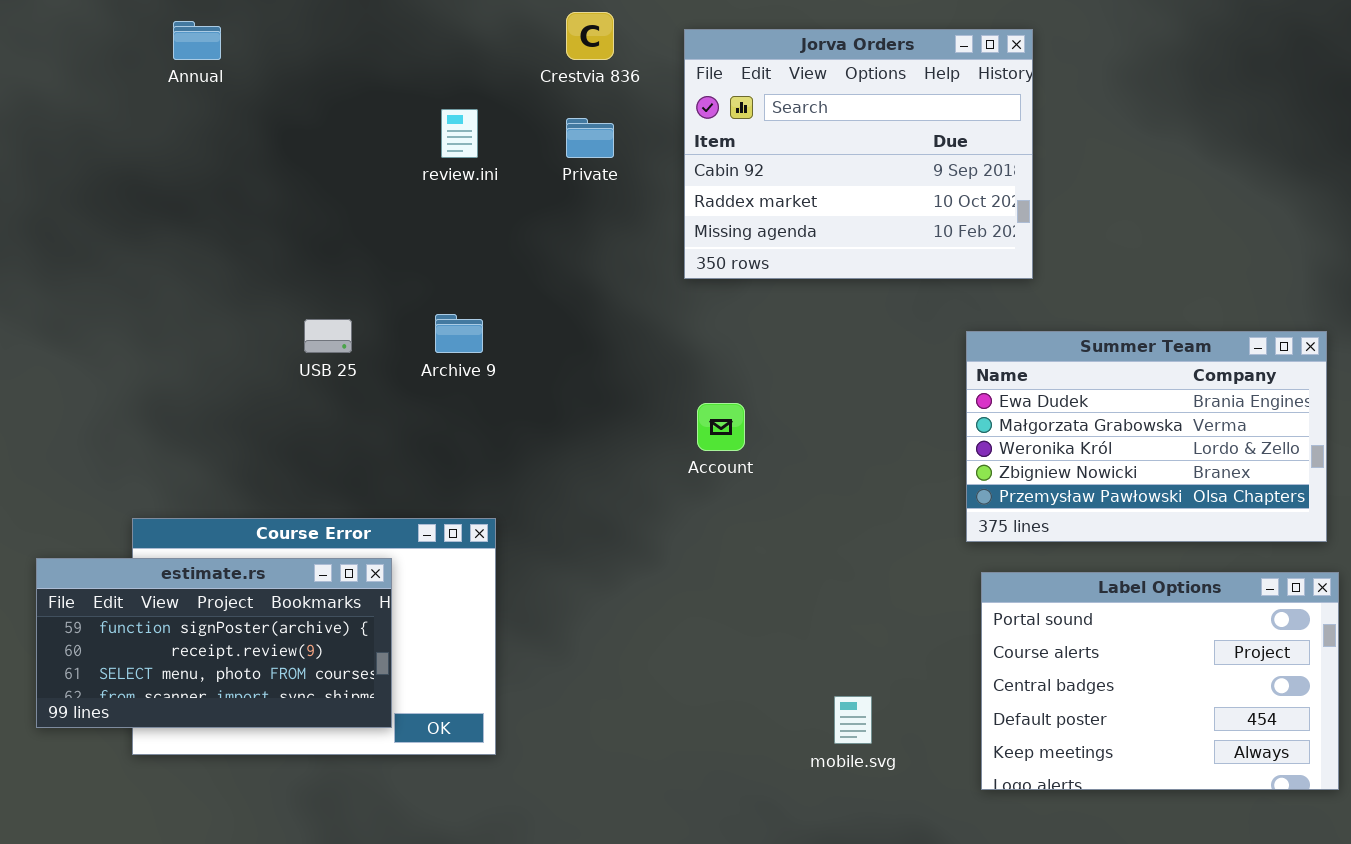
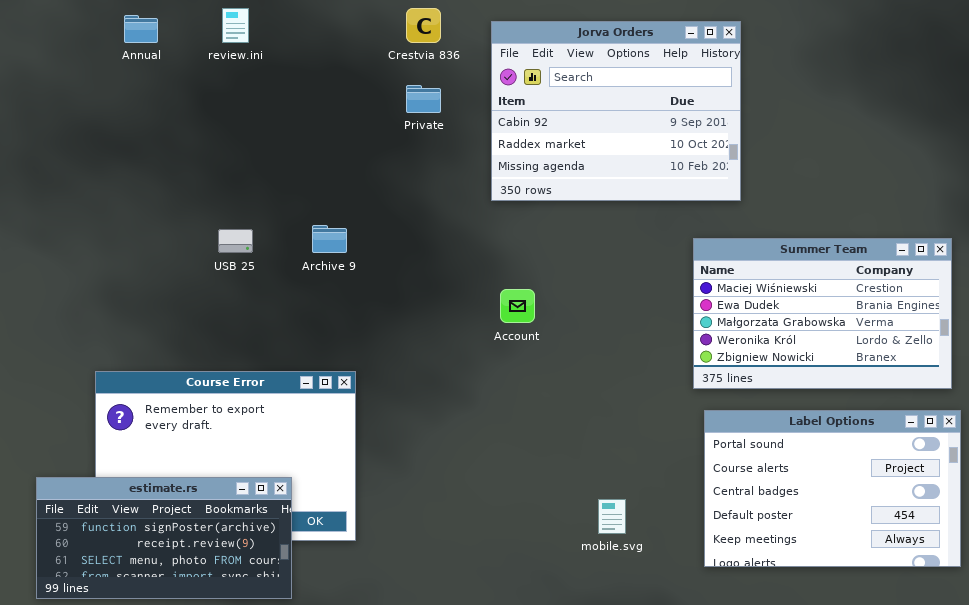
review.ini: [441,109,478,158] -> [222,8,249,43], moved
Summer Team: [966,331,1327,542] -> [693,238,952,389], scrolled up 1 row
estimate.rs: [36,558,392,728] -> [36,477,292,599], moved

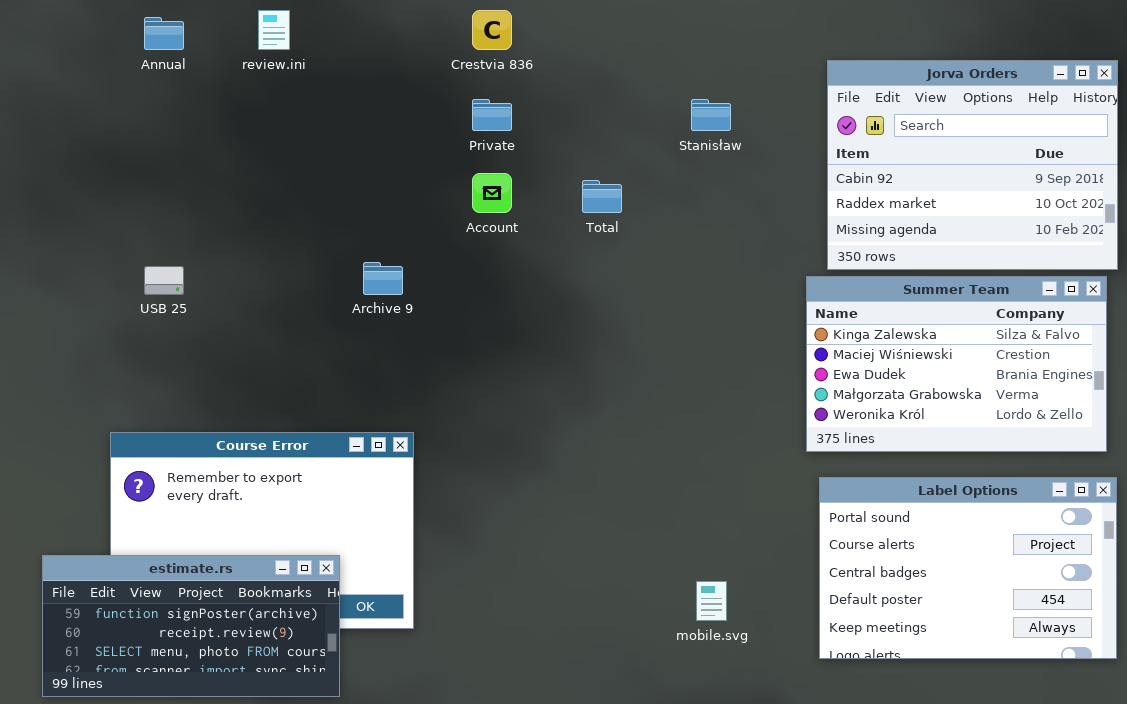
Jorva Orders: [491,21,741,201] -> [827,60,1118,270], moved
USB 25: [218,229,253,253] -> [144,266,184,295], moved
Summer Team: [693,238,952,389] -> [806,276,1107,452], scrolled up 1 row
Account: [500,289,535,323] -> [472,173,512,213], moved

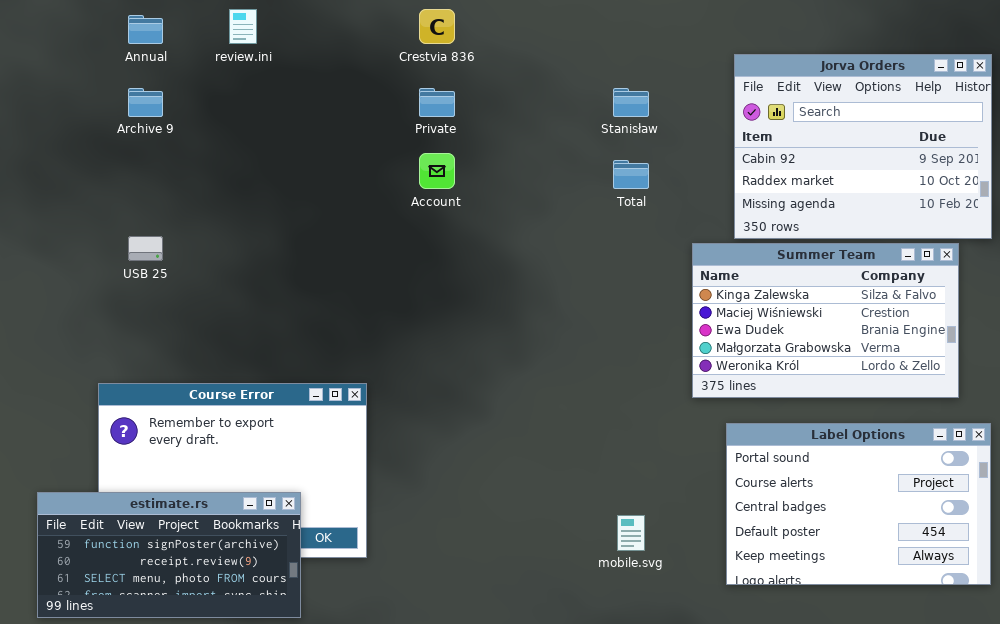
Total: [582,180,622,213] -> [613,160,649,189], moved
Archive 9: [363,262,403,295] -> [128,88,163,117], moved
Summer Team: [806,276,1107,452] -> [692,243,959,398], moved

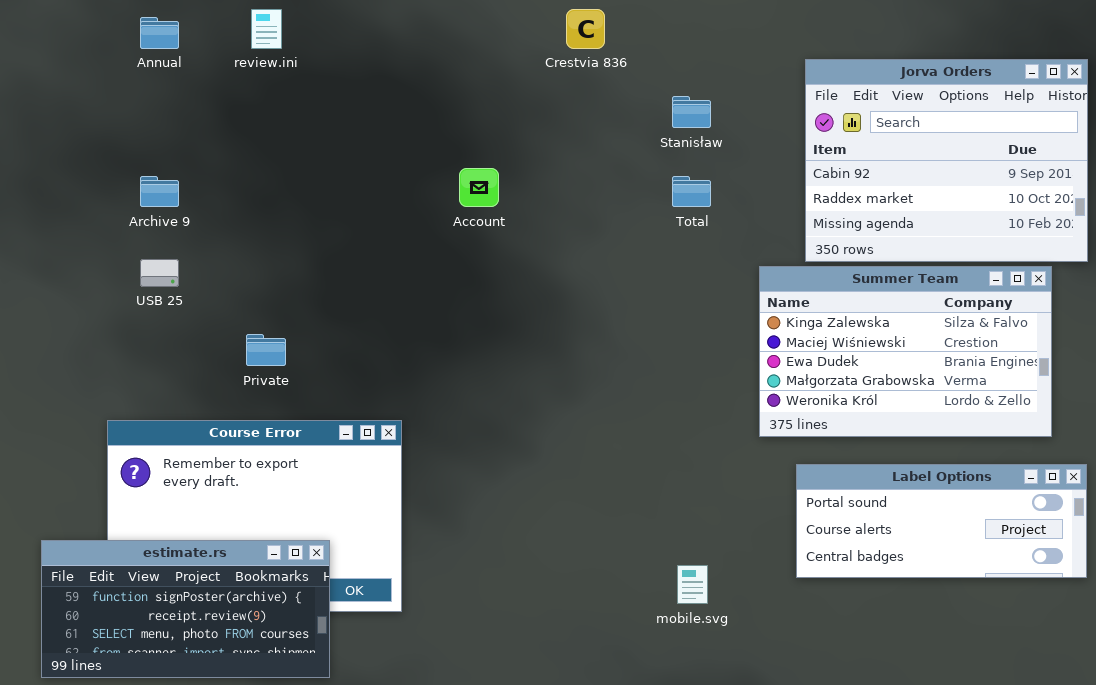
Crestvia 836: [419,9,455,44] -> [566,9,605,49], moved
Archive 9: [128,88,163,117] -> [140,176,179,207], moved
Private: [419,88,455,117] -> [246,334,286,366], moved
Label Options: [726,423,991,585] -> [796,464,1087,578], resized

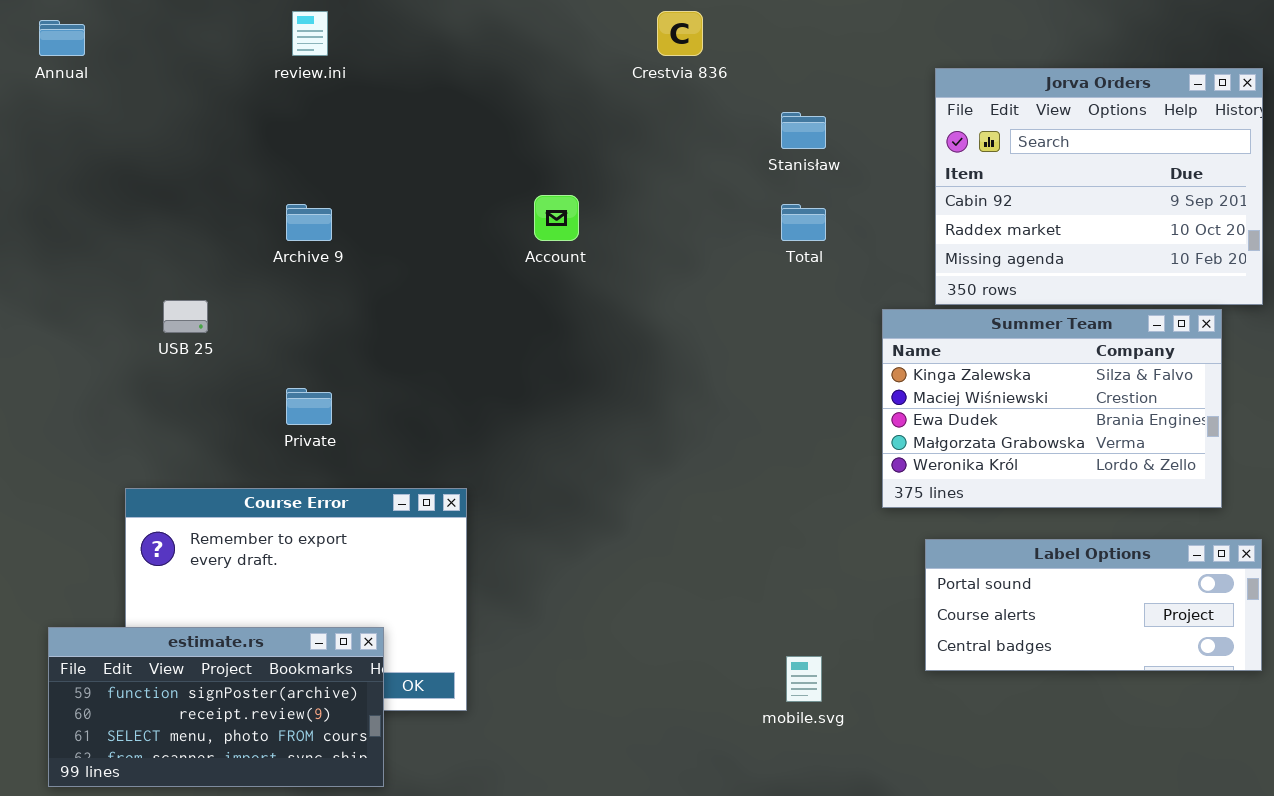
Annual: [140,17,179,49] -> [39,20,85,56], moved
Archive 9: [140,176,179,207] -> [286,204,332,241], moved

